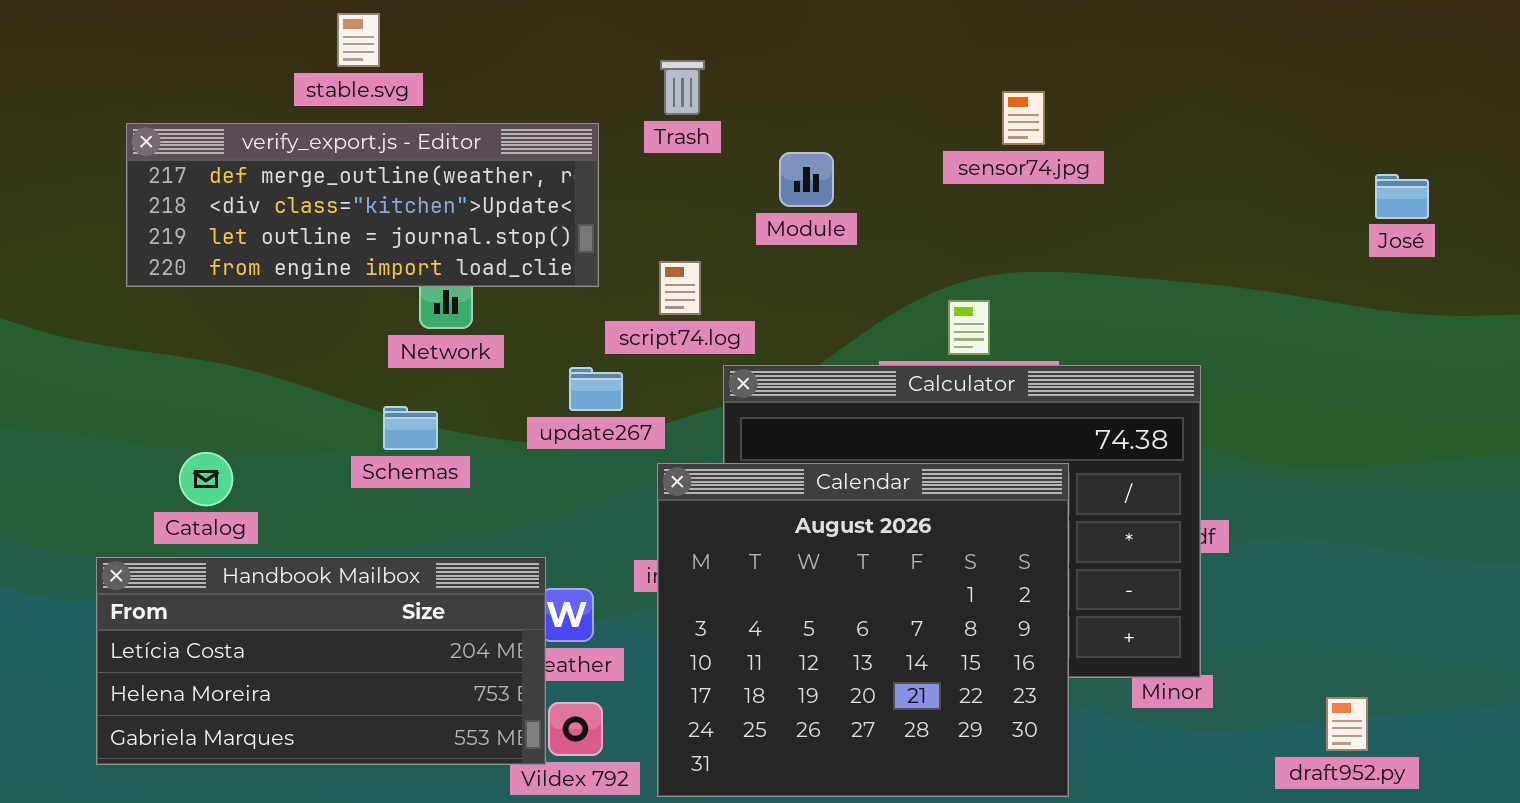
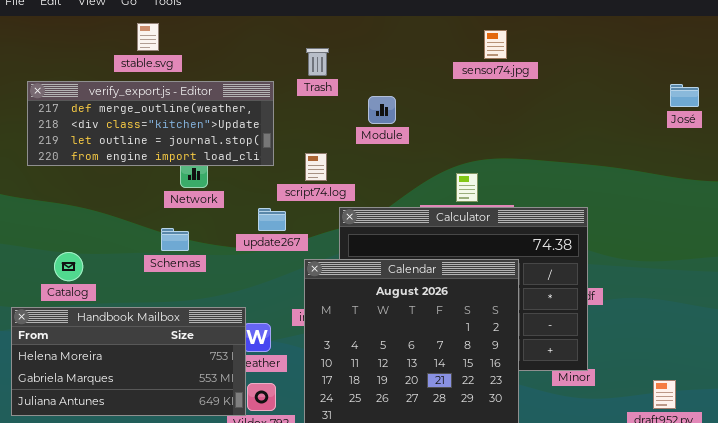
sensor74.jpg: [1002,91,1045,145] -> [484,30,507,59], moved
José: [1375,174,1429,219] -> [670,84,699,107], moved
Handbook Mailbox: [96,557,546,765] -> [11,307,246,416], scrolled down 1 row

